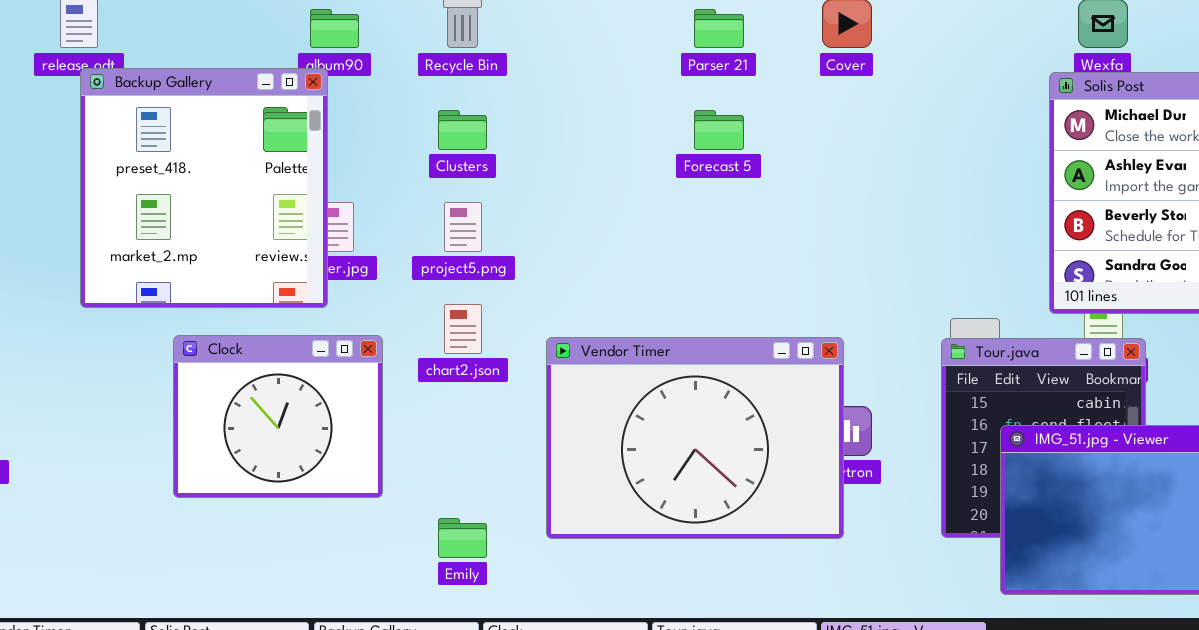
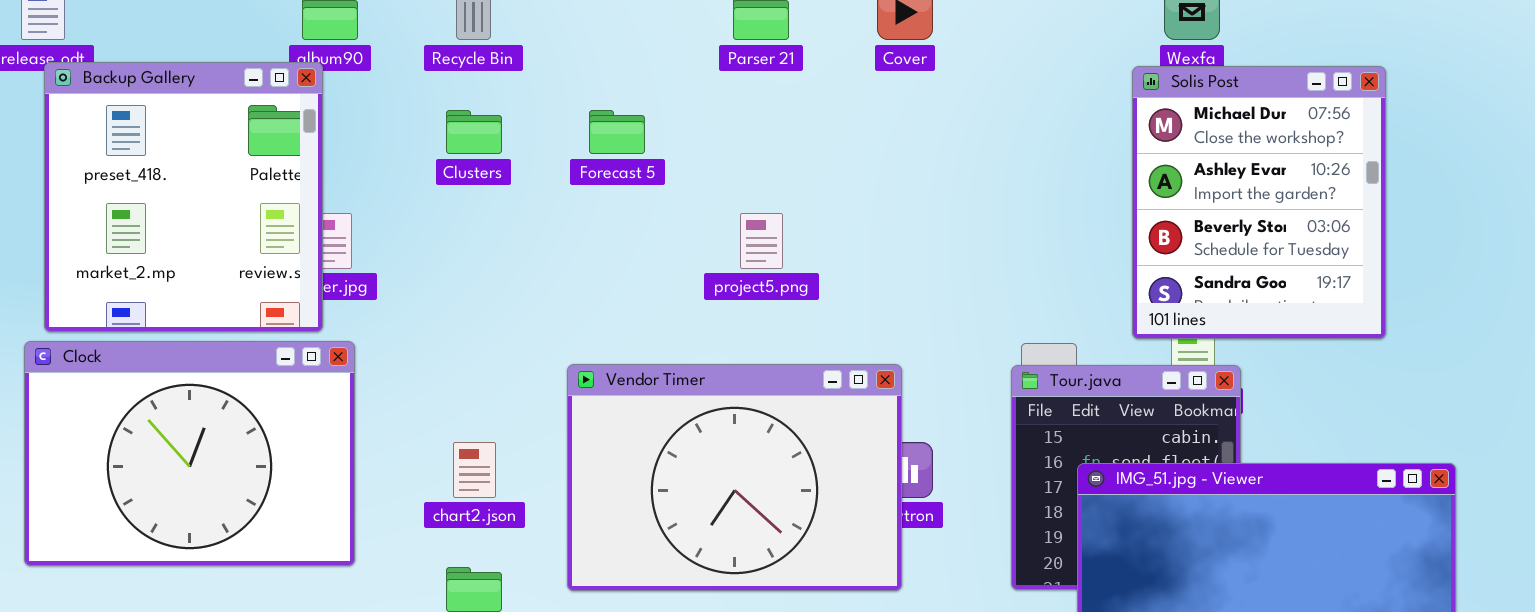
Forecast 5: [694,110,744,150] -> [589,110,645,154], moved
project5.png: [444,202,482,252] -> [740,213,783,269], moved
chart2.json: [444,304,482,354] -> [453,442,496,498], moved
Clock: [173,335,383,498] -> [24,341,355,566], moved, resized

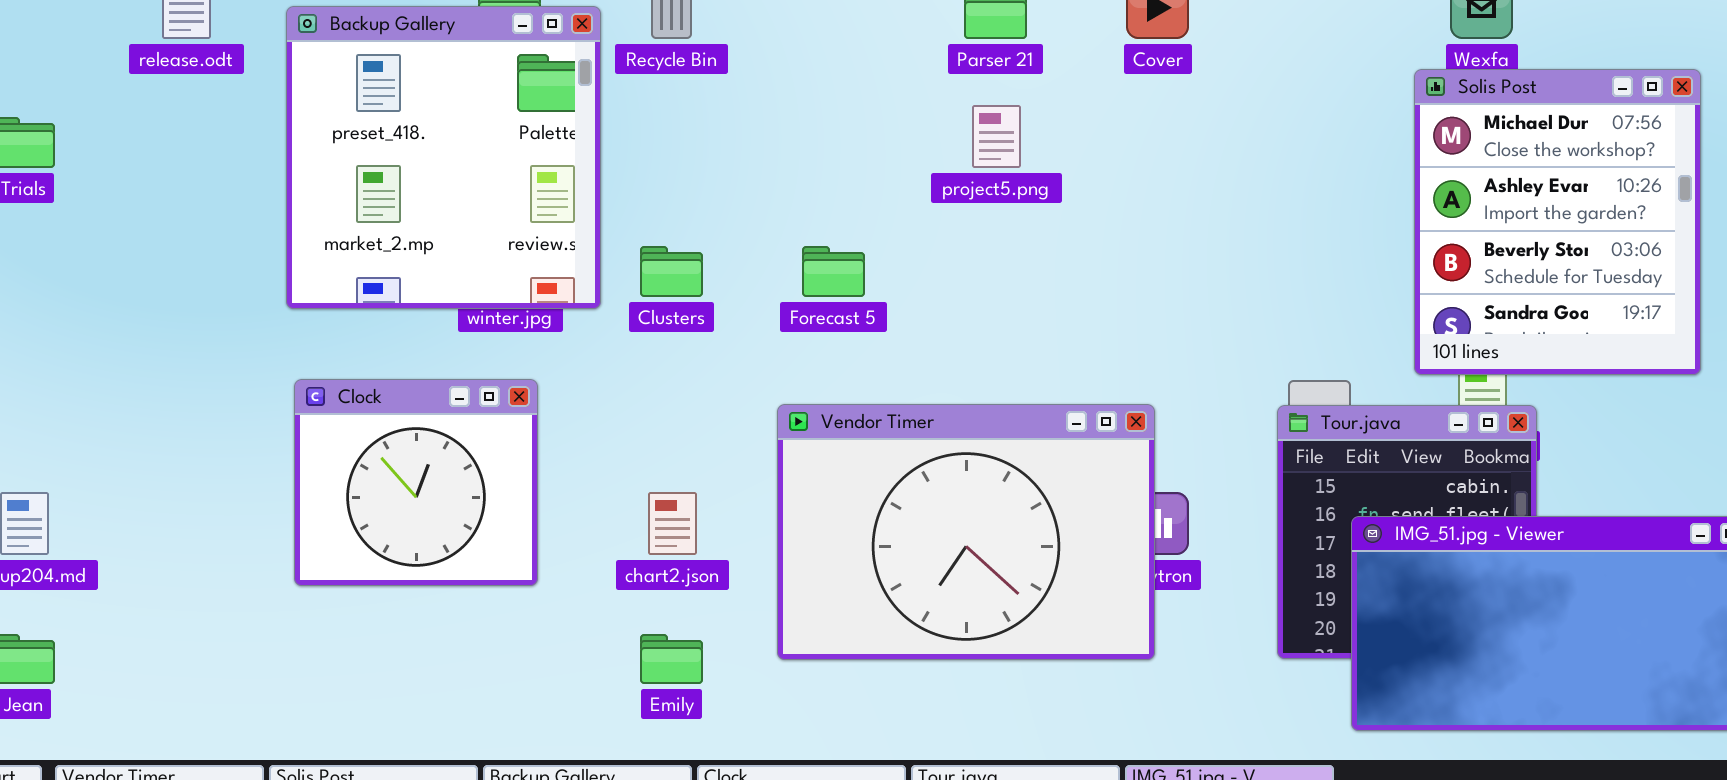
Backup Gallery: [44,62,323,332] -> [286,6,601,309], moved
Clusters: [446,110,502,154] -> [640,246,703,297], moved
Forecast 5: [589,110,645,154] -> [802,246,865,297], moved
project5.png: [740,213,783,269] -> [972,105,1021,168], moved
Clock: [24,341,355,566] -> [294,379,538,586], resized

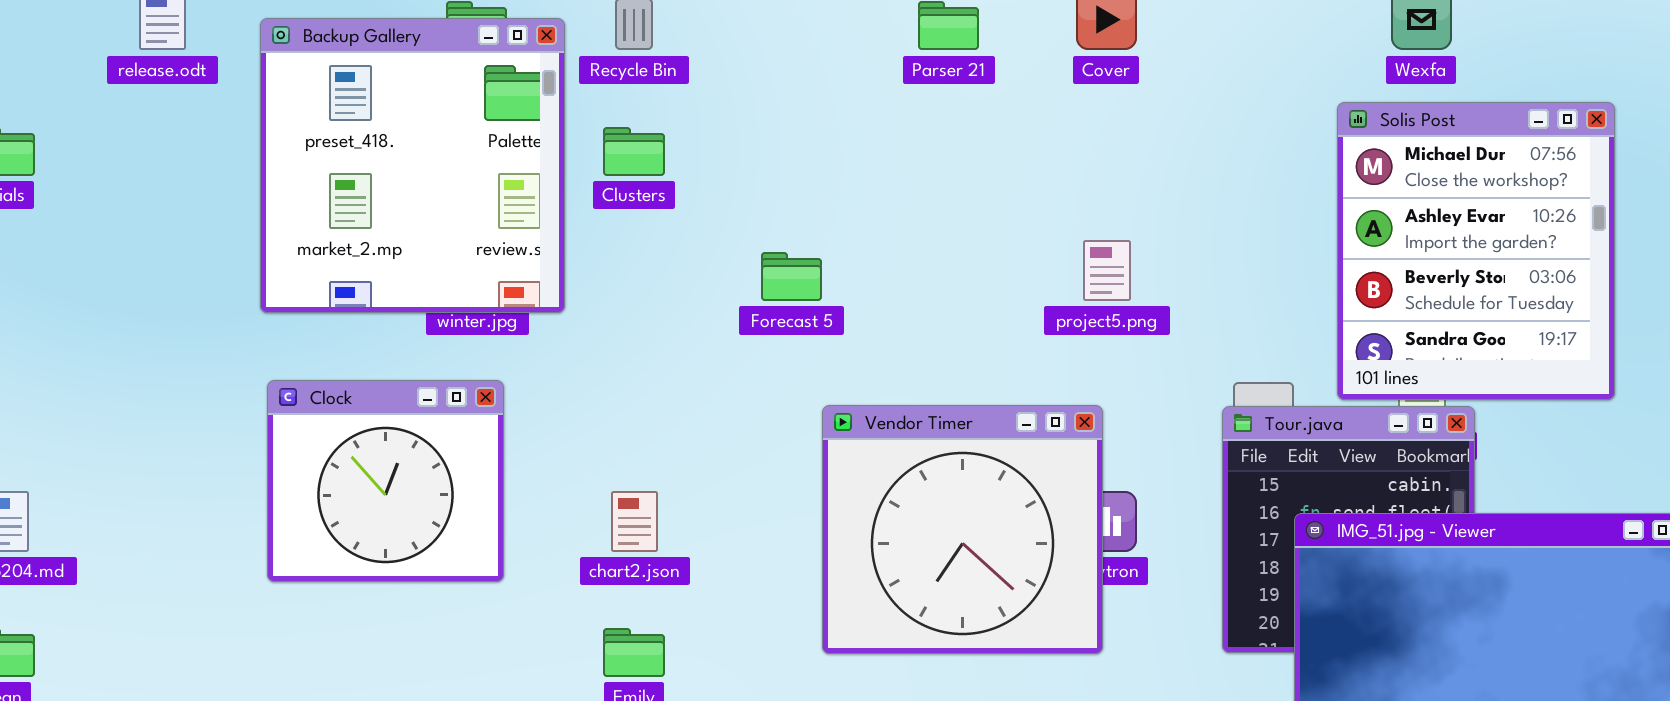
Solis Post: [1414,69,1701,375] -> [1337,102,1615,400], moved
project5.png: [972,105,1021,168] -> [1083,240,1131,301], moved
Clusters: [640,246,703,297] -> [603,127,665,176], moved
Vendor Timer: [777,404,1155,660] -> [822,405,1103,654], resized

